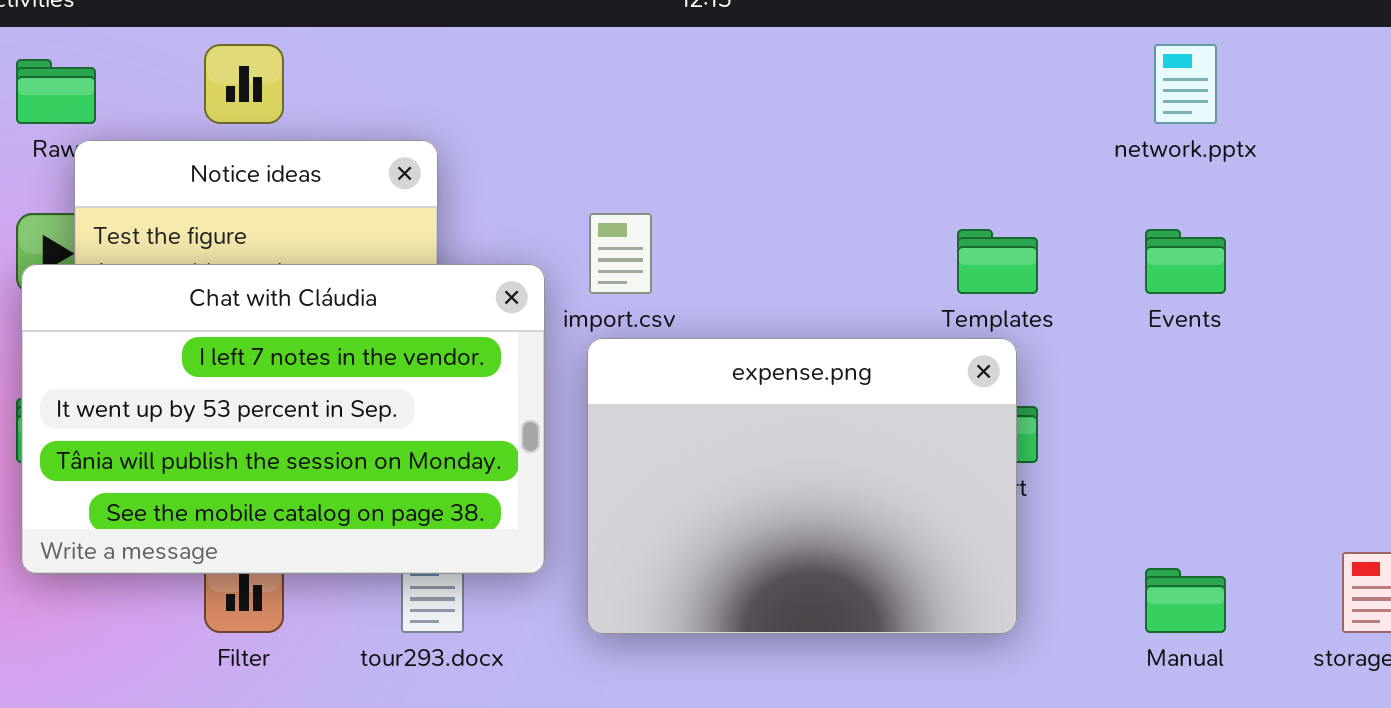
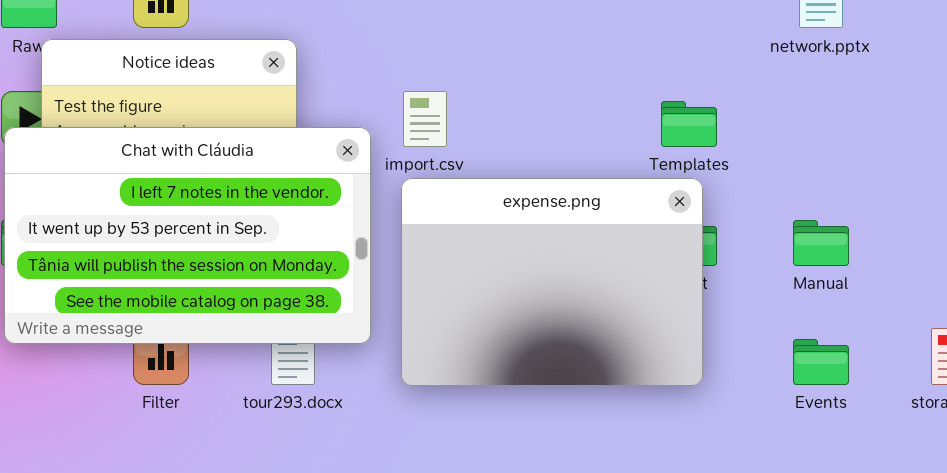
Events: [1145,229,1226,294] -> [793,339,849,385], moved
Manual: [1145,568,1226,633] -> [793,220,849,266], moved

